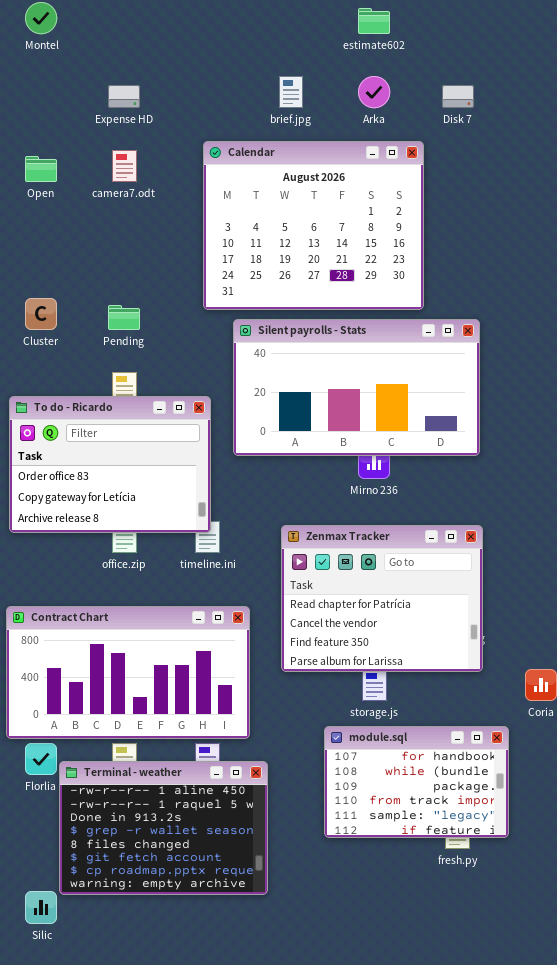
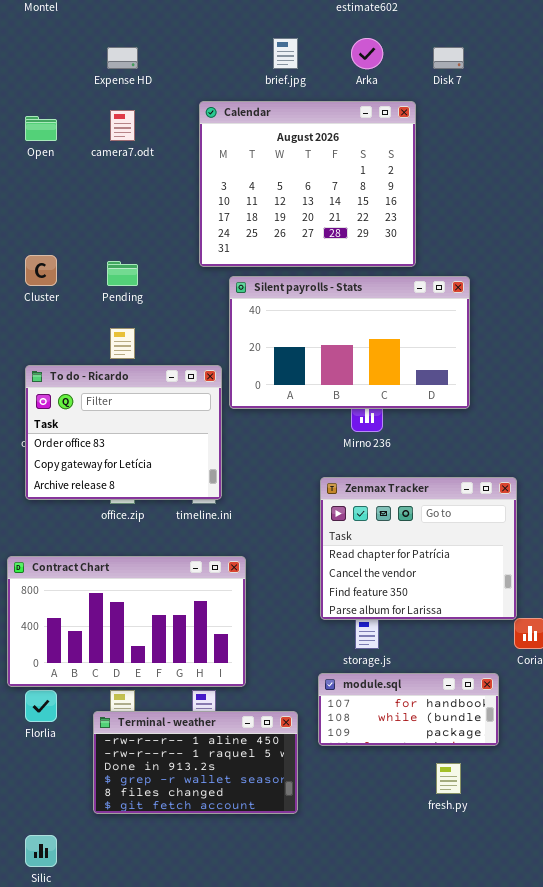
To do - Ricardo: [9,396,211,533] -> [25,365,222,500], moved
Zenmax Tracker: [281,525,483,672] -> [320,477,517,620], moved
module.sql: [324,726,509,838] -> [318,673,499,746], resized
Terminal - weather: [59,761,268,895] -> [93,711,298,814], moved, resized

